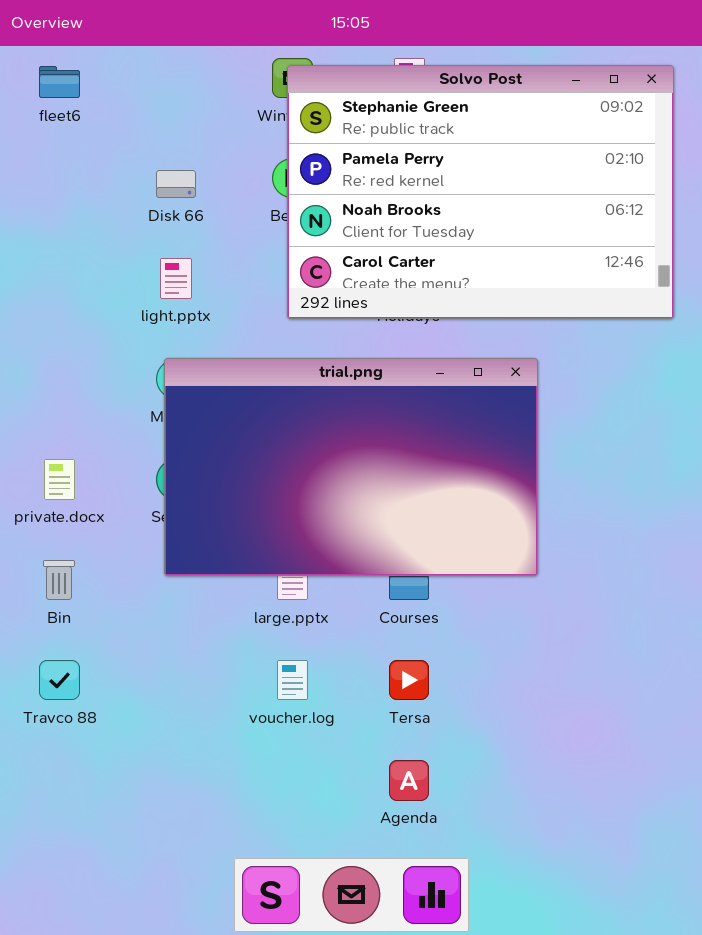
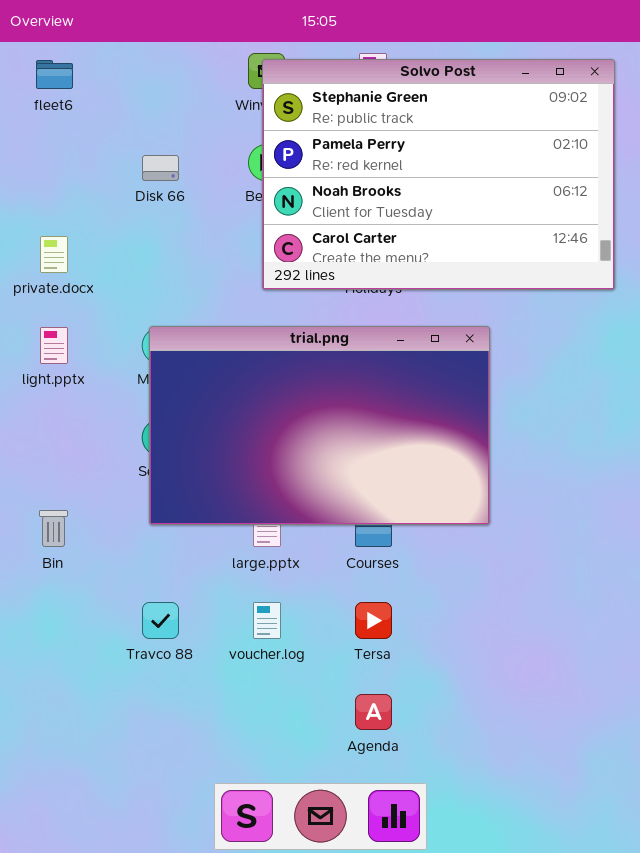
light.pptx: [160,258,192,299] -> [40,327,68,364], moved
private.docx: [44,459,75,500] -> [40,236,68,273], moved
Travco 88: [39,660,80,700] -> [142,602,179,639], moved

